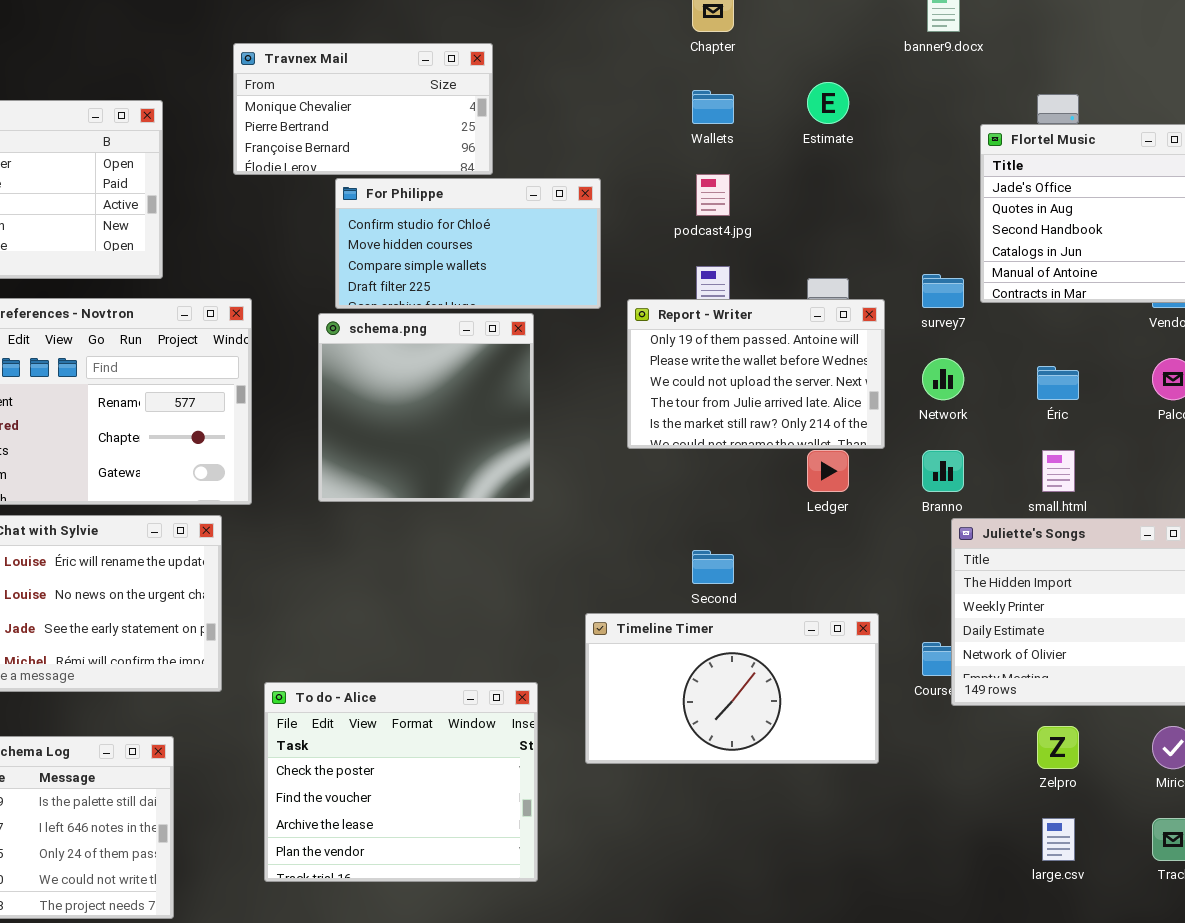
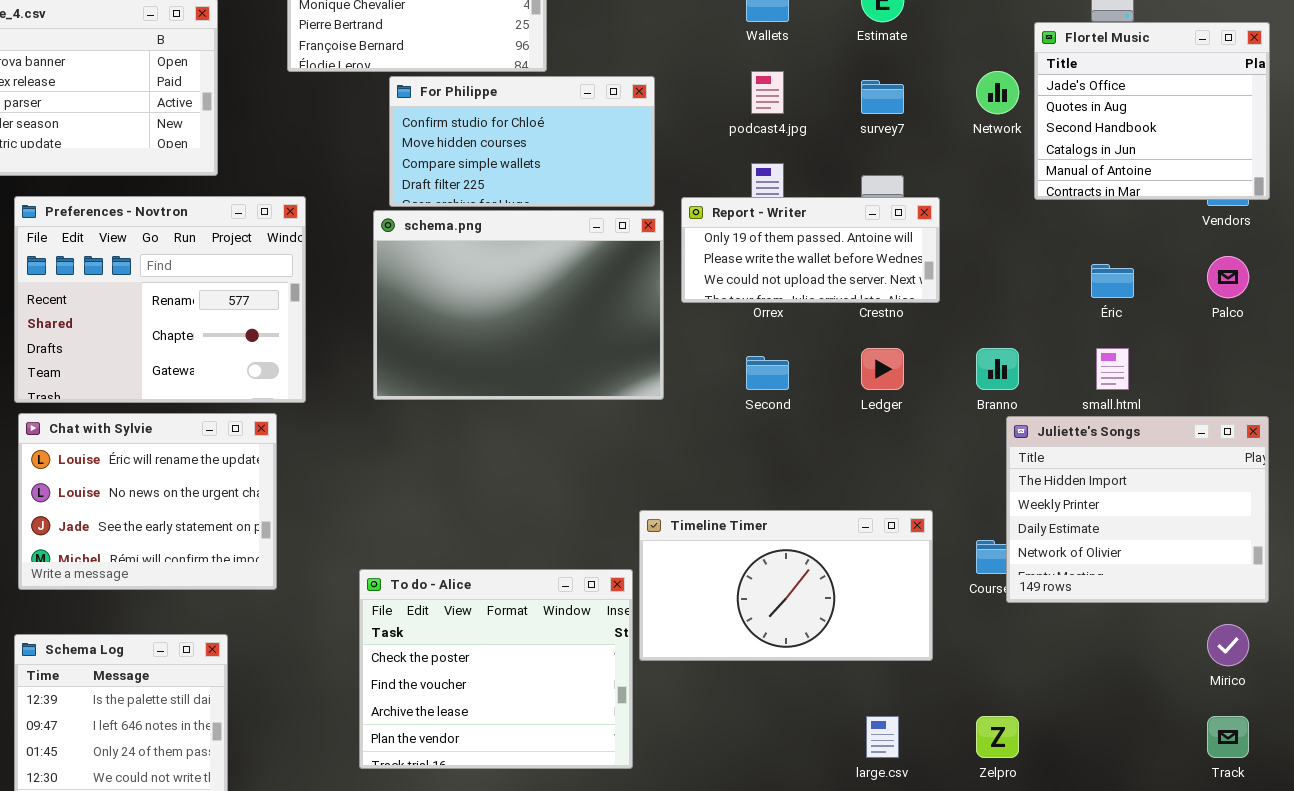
survey7: [922,274,964,308] -> [861,80,904,114], moved
Report - Writer: [627,299,885,449] -> [681,197,940,303], resized
schema.png: [318,313,534,502] -> [373,210,664,400], resized
Network: [922,358,964,400] -> [976,71,1019,114], moved
Second: [692,550,734,584] -> [746,356,789,390], moved
To do - Alice: [264,682,538,882] -> [359,569,633,769], moved
Zelpro: [1037,726,1079,769] -> [976,716,1019,758], moved
large.csv: [1042,818,1075,861] -> [866,716,899,758], moved

